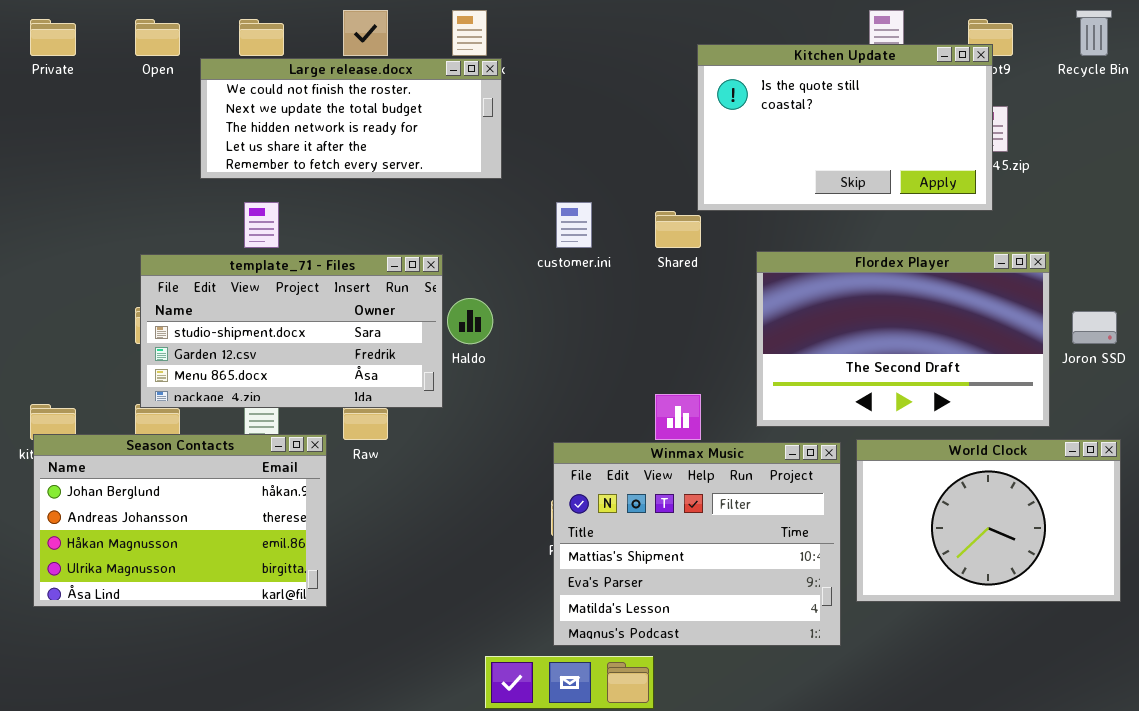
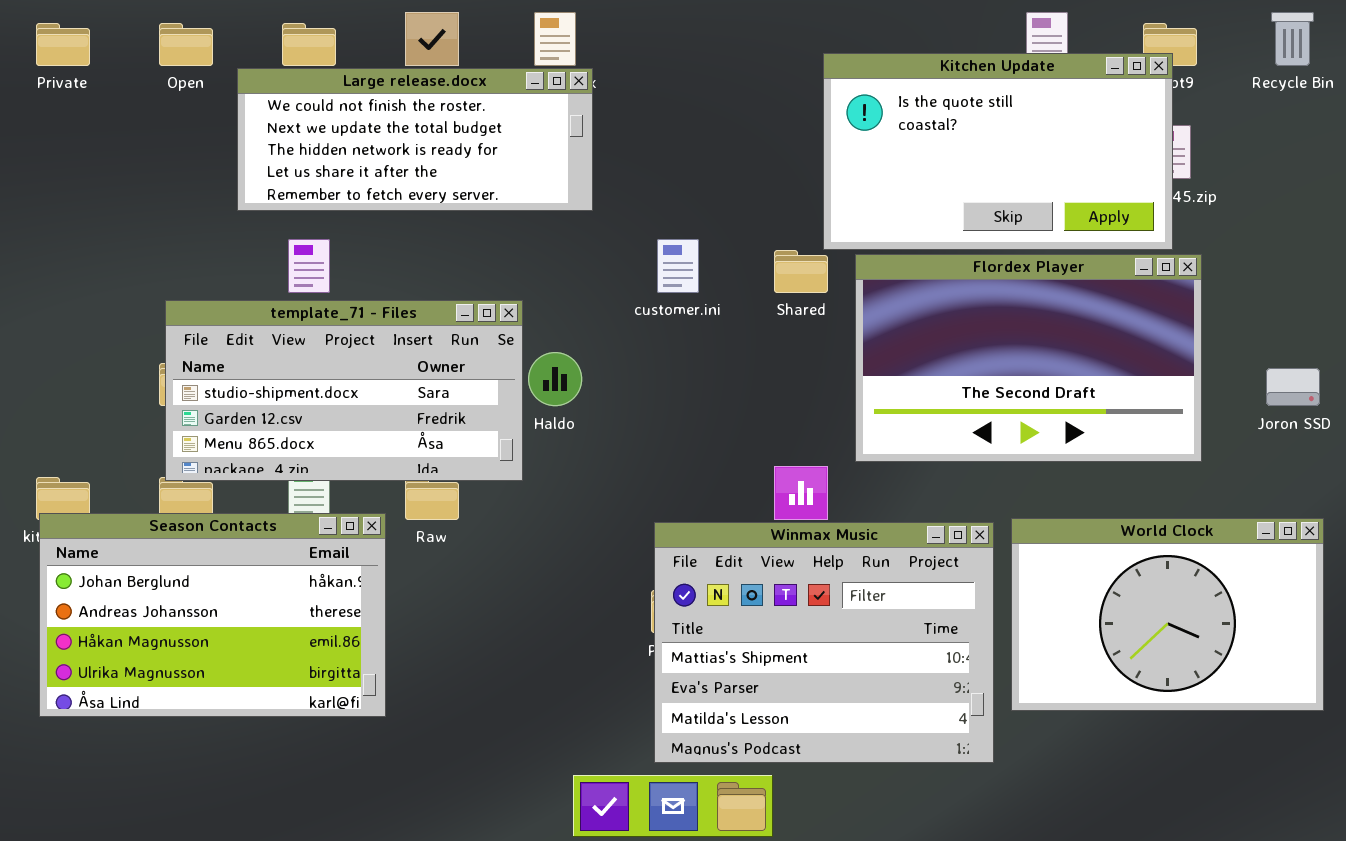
Flordex Player: [756,251,1050,427] -> [855,254,1202,462], moved

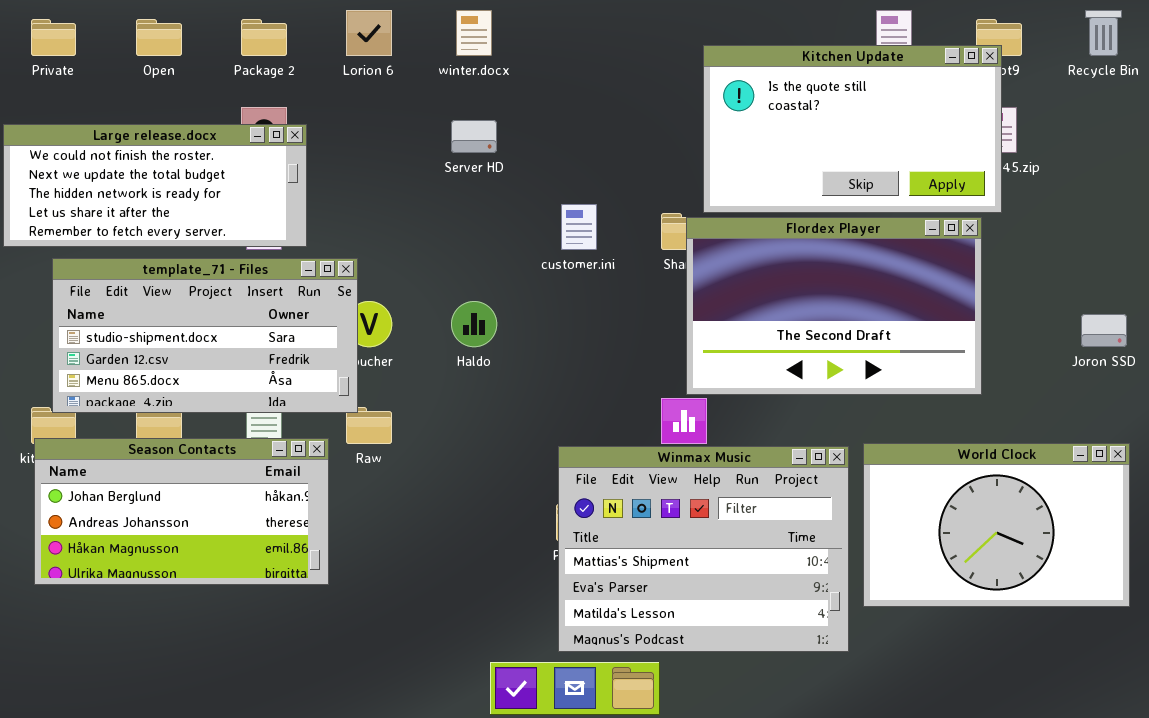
Large release.docx: [237,68,593,211] -> [3,124,307,247], moved
Flordex Player: [855,254,1202,462] -> [686,217,982,395], moved
template_71 - Files: [165,300,523,481] -> [52,258,358,413], moved
Season Contacts: [39,513,386,717] -> [34,438,329,585], resized

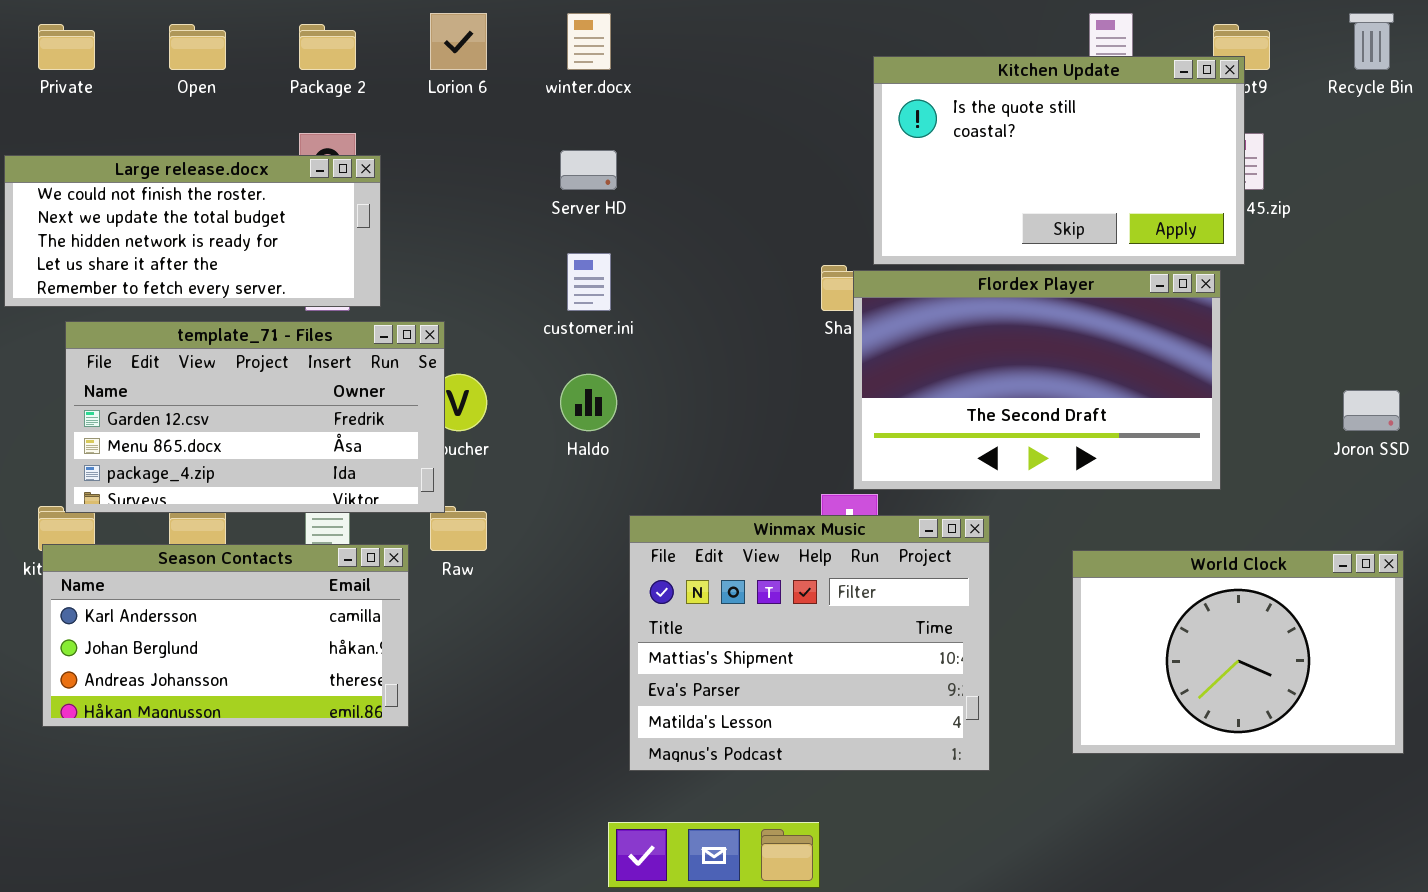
customer.ini: [561,204,597,250] -> [567,253,611,311], moved
template_71 - Files: [52,258,358,413] -> [65,321,445,513], scrolled down 1 row
Season Contacts: [34,438,329,585] -> [42,544,409,727], scrolled up 1 row
Winmax Music: [558,446,849,652] -> [629,515,990,771], moved

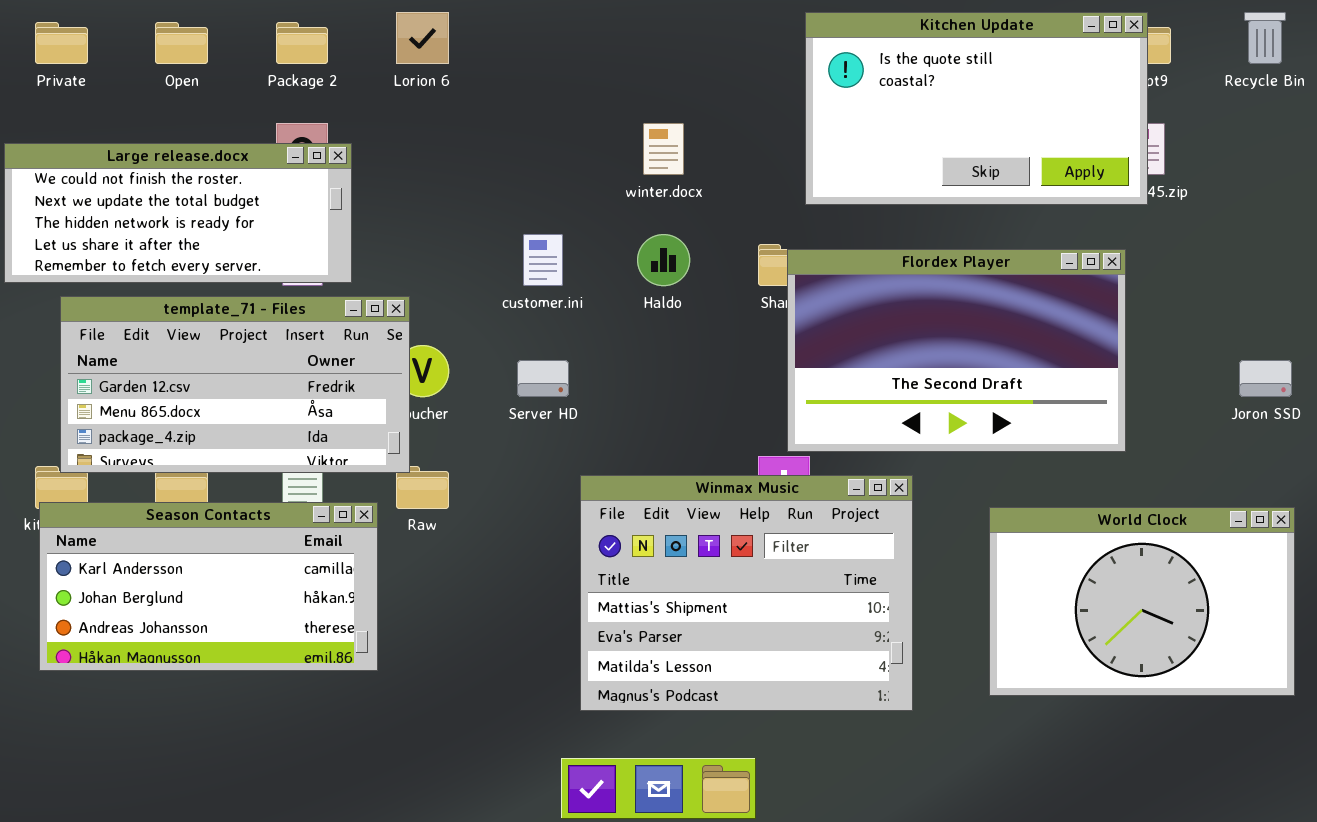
winter.docx: [567,13,611,70] -> [643,123,684,175], moved
Kitchen Update: [873,56,1245,265] -> [805,12,1148,205], moved
Server HD: [560,150,617,190] -> [517,360,569,397], moved
Haldo: [560,374,617,431] -> [637,234,690,286], moved

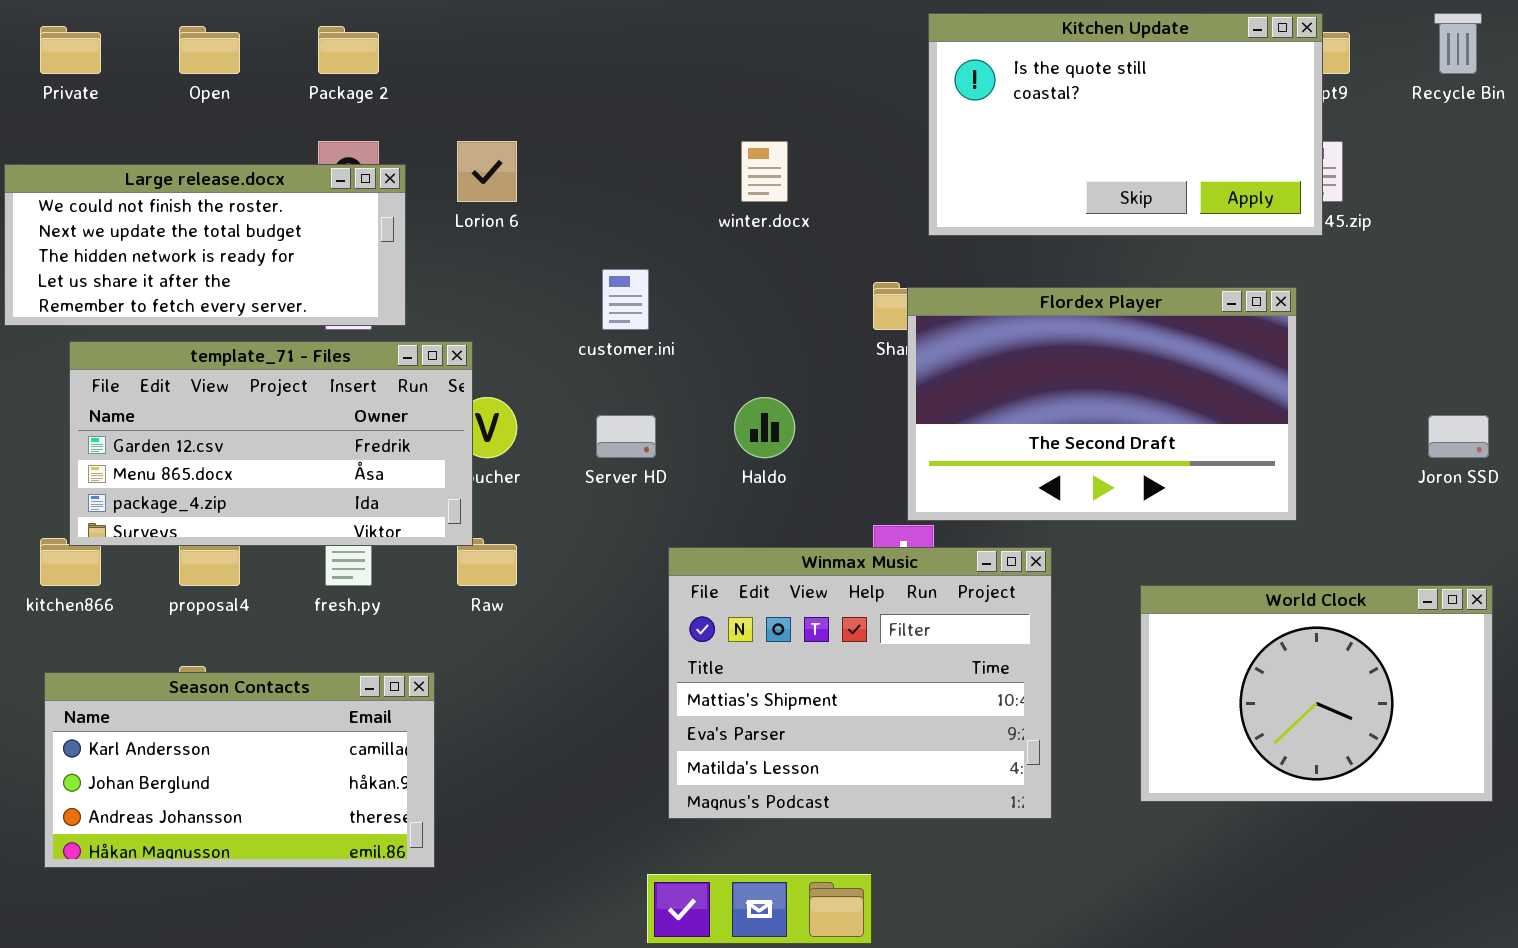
Lorion 6: [396,12,449,64] -> [457,141,517,202], moved
Haldo: [637,234,690,286] -> [734,397,795,458], moved
Season Contacts: [39,502,378,671] -> [44,672,435,868], moved

